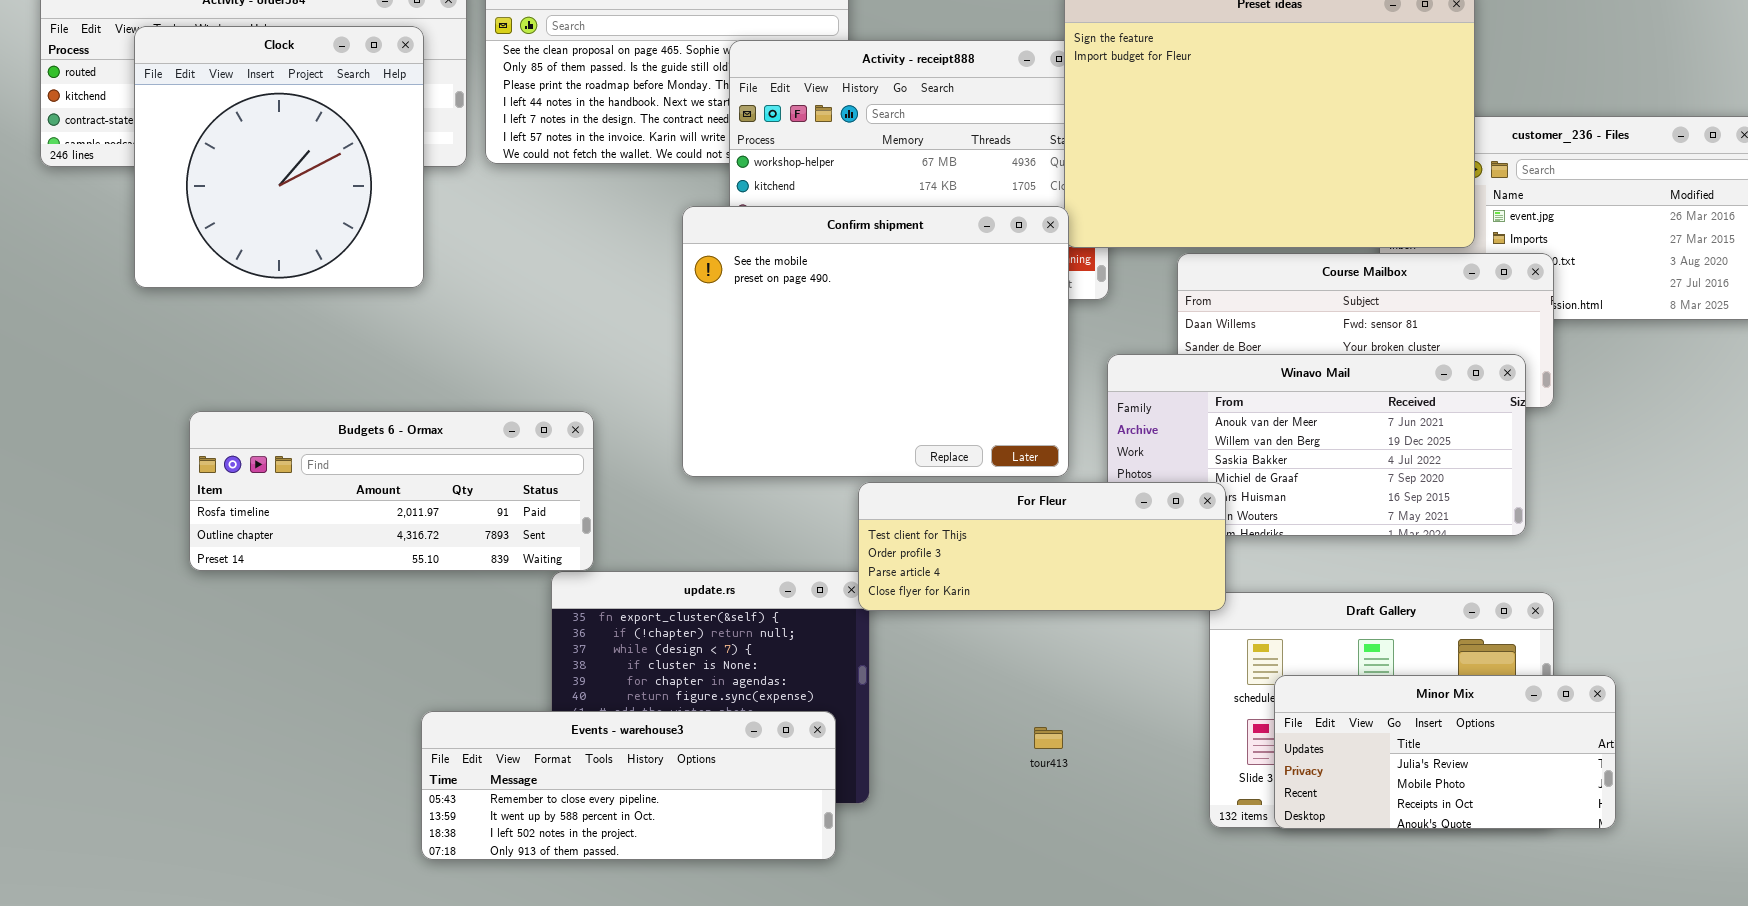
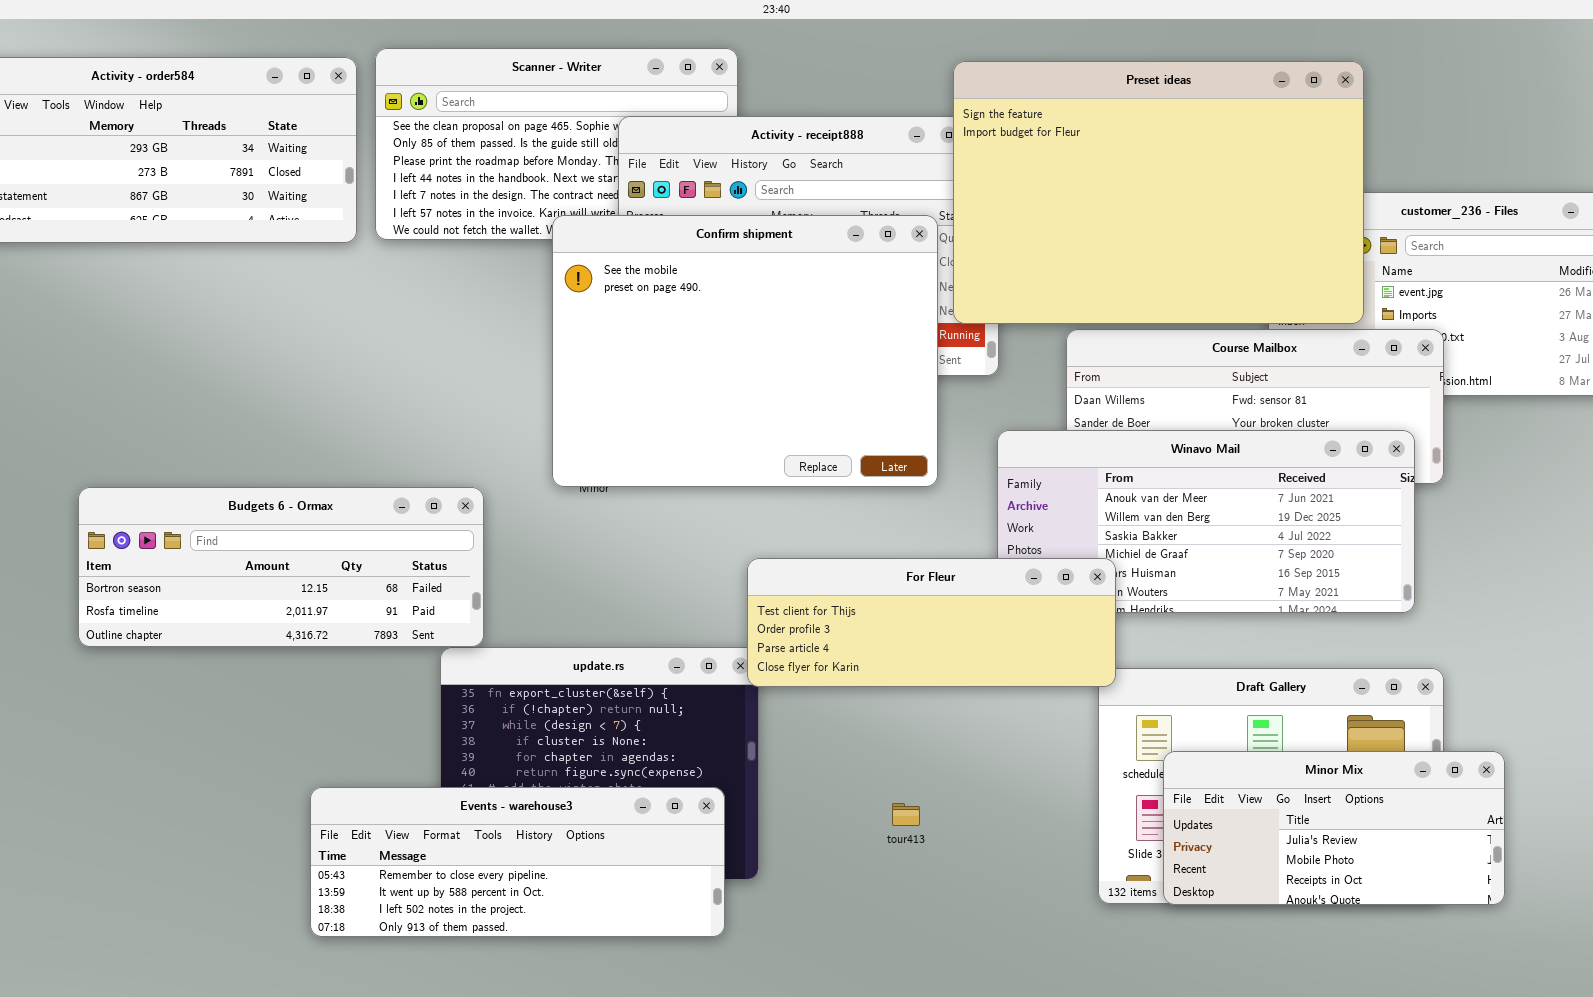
Clock: [134,26,424,288] -> none, closed
Confirm shipment: [682,206,1069,477] -> [552,215,938,487], moved
Budgets 6 - Ormax: [189,411,594,571] -> [78,487,484,647], scrolled up 1 row
tour413: [1034,727,1063,749] -> [892,803,920,826], moved

